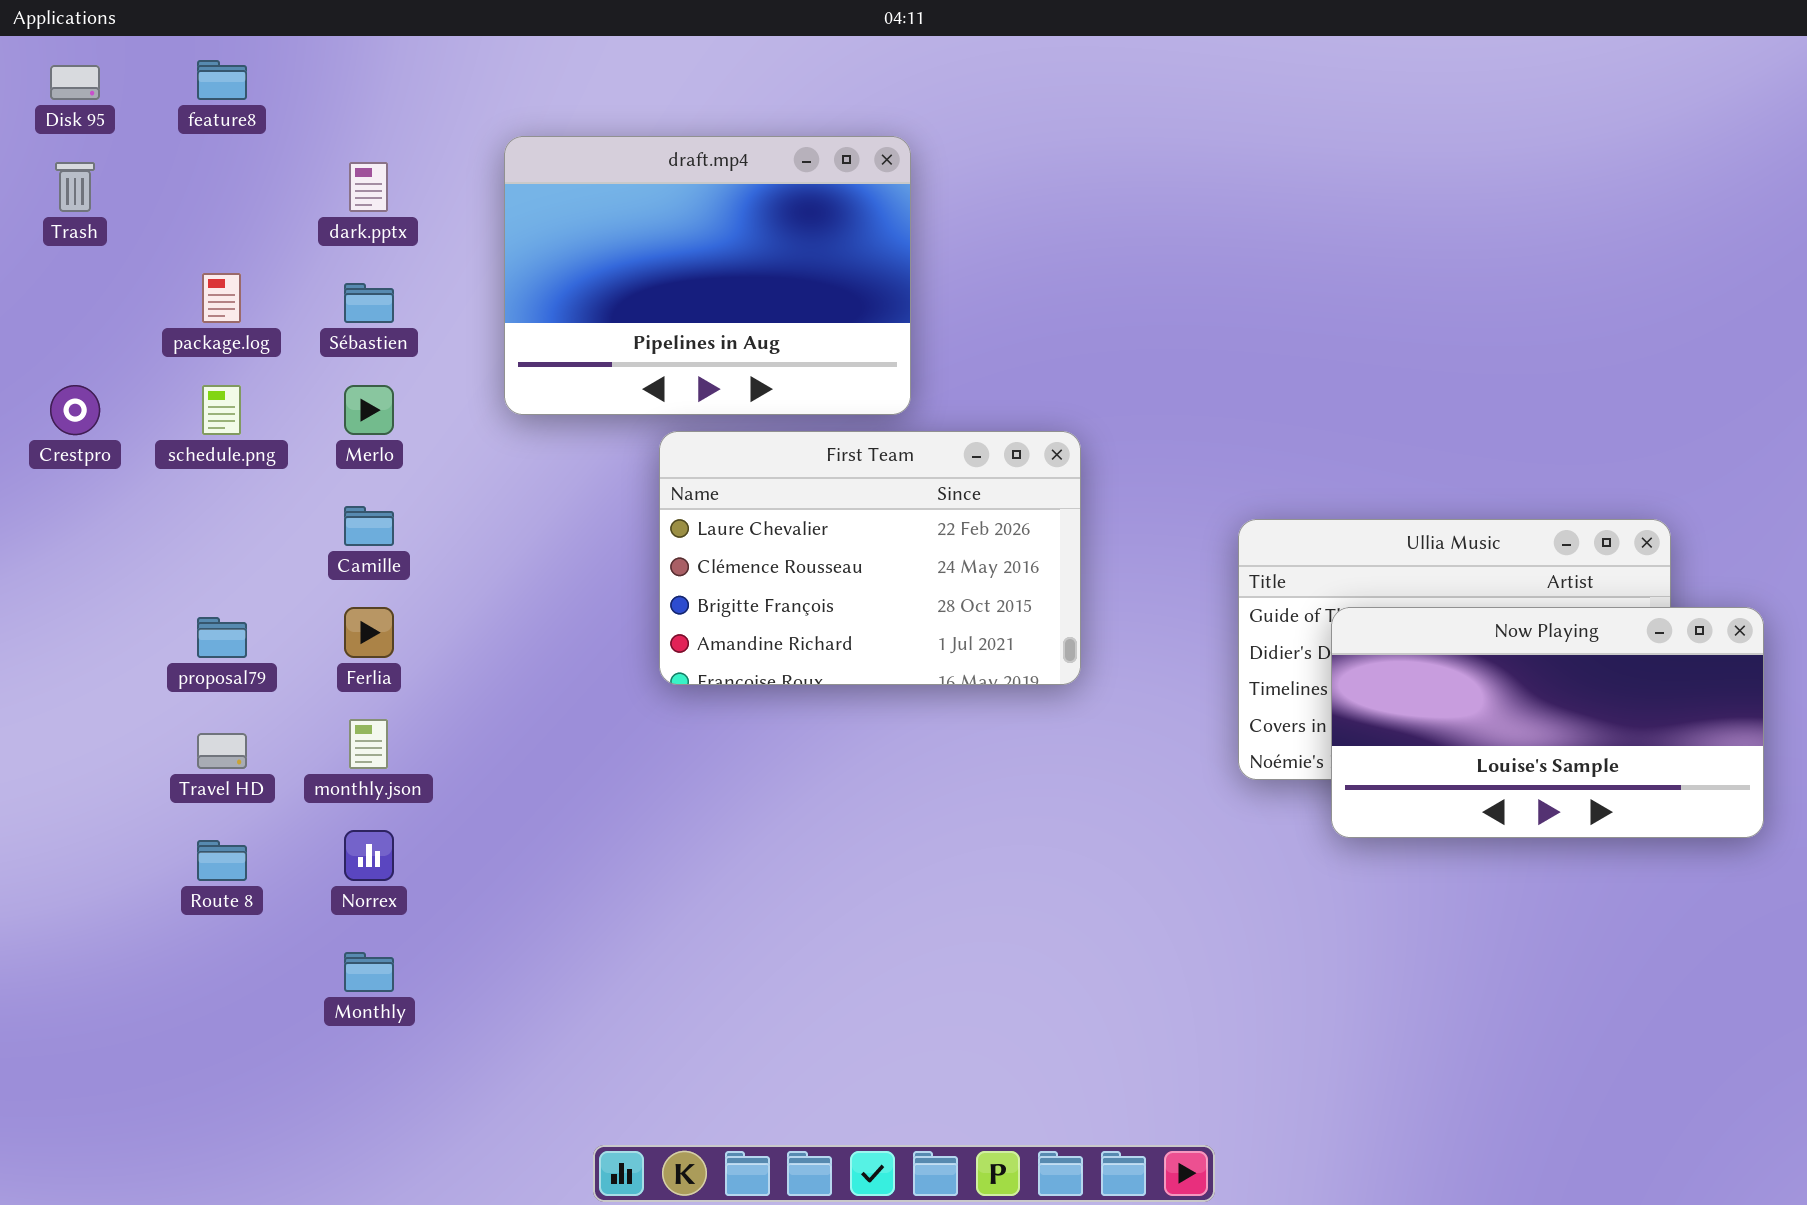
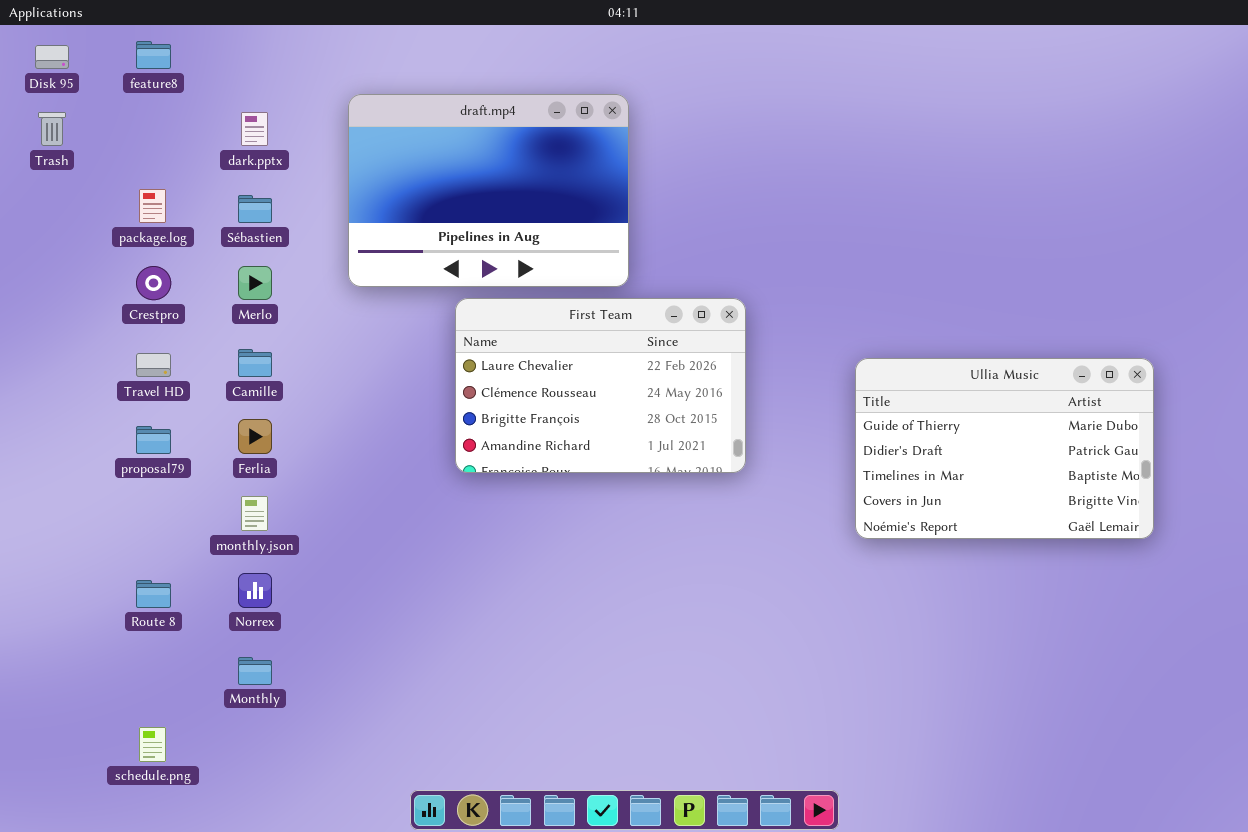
Crestpro: [50,385,100,435] -> [136,266,171,300], moved
schedule.png: [202,385,241,435] -> [139,727,166,762], moved
Now Playing: [1331,607,1764,838] -> none, closed
Travel HD: [197,733,247,769] -> [136,353,171,377], moved

